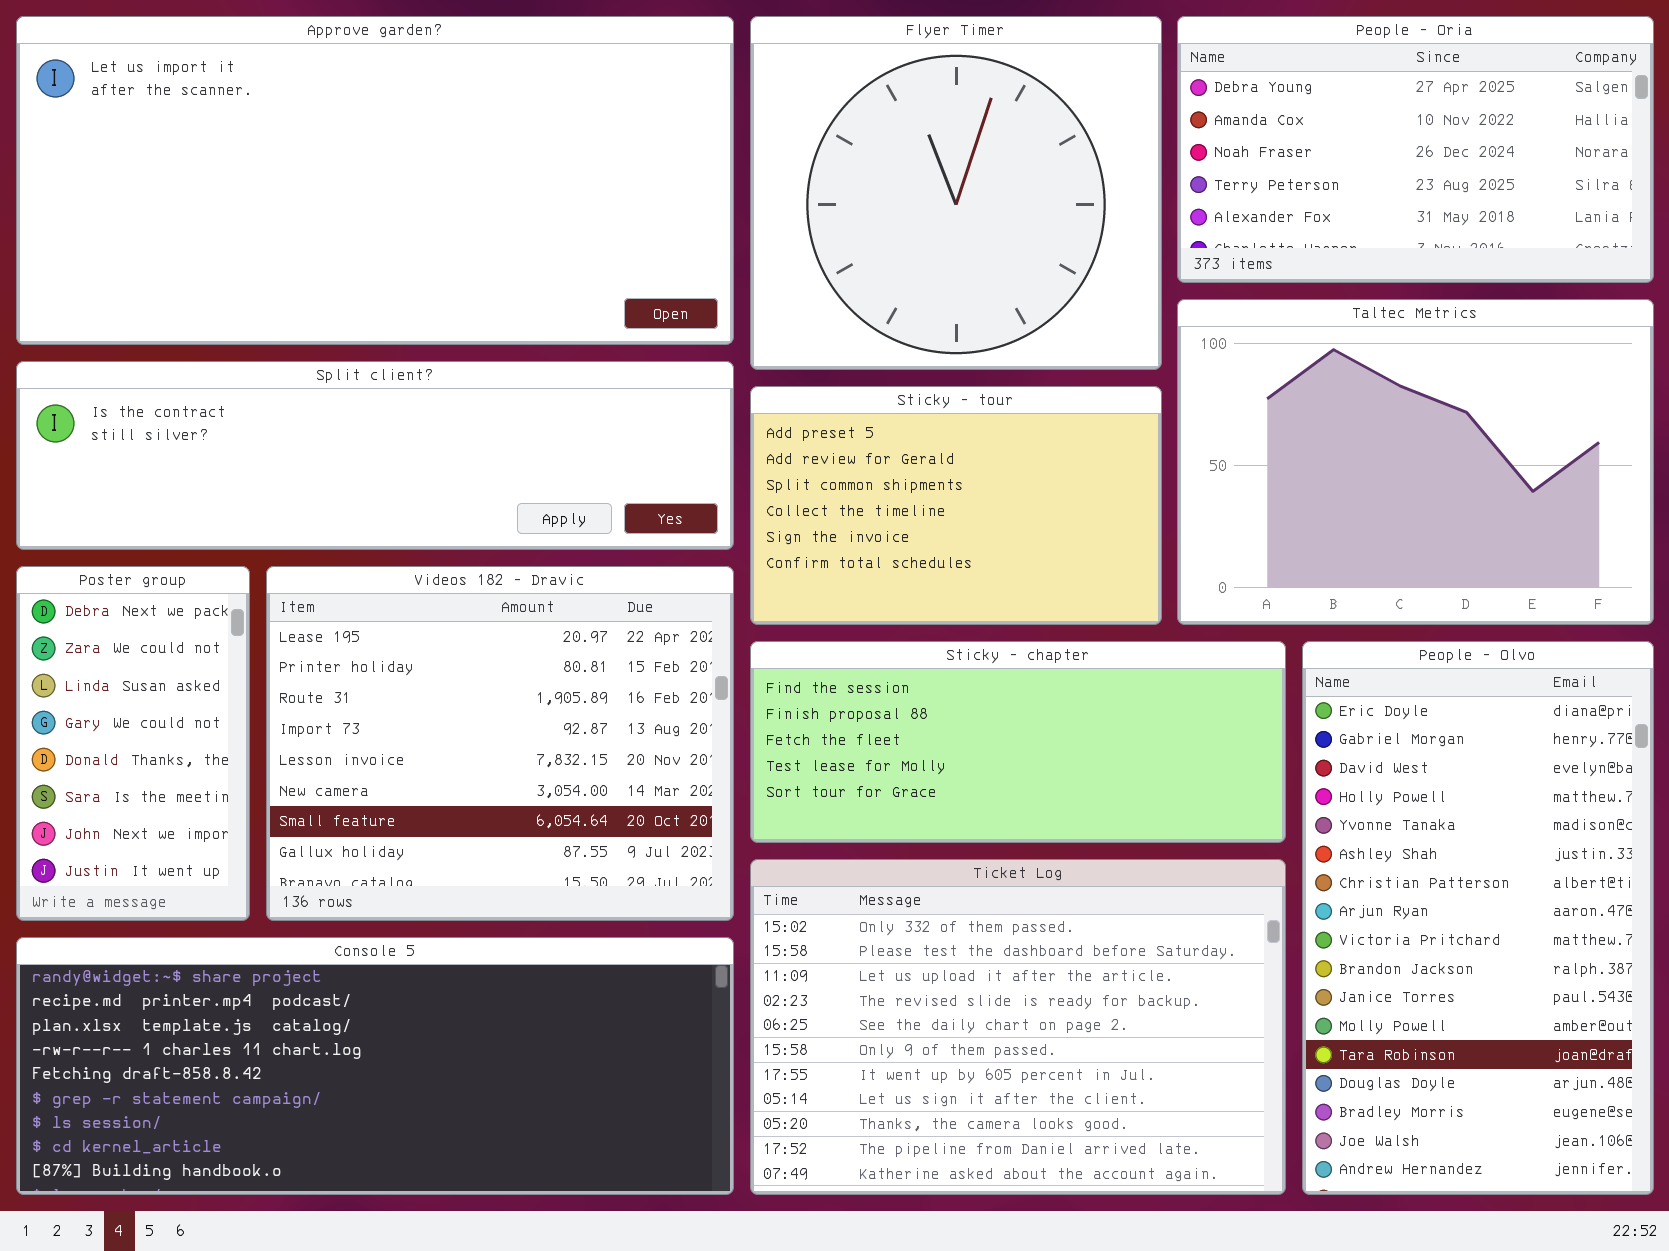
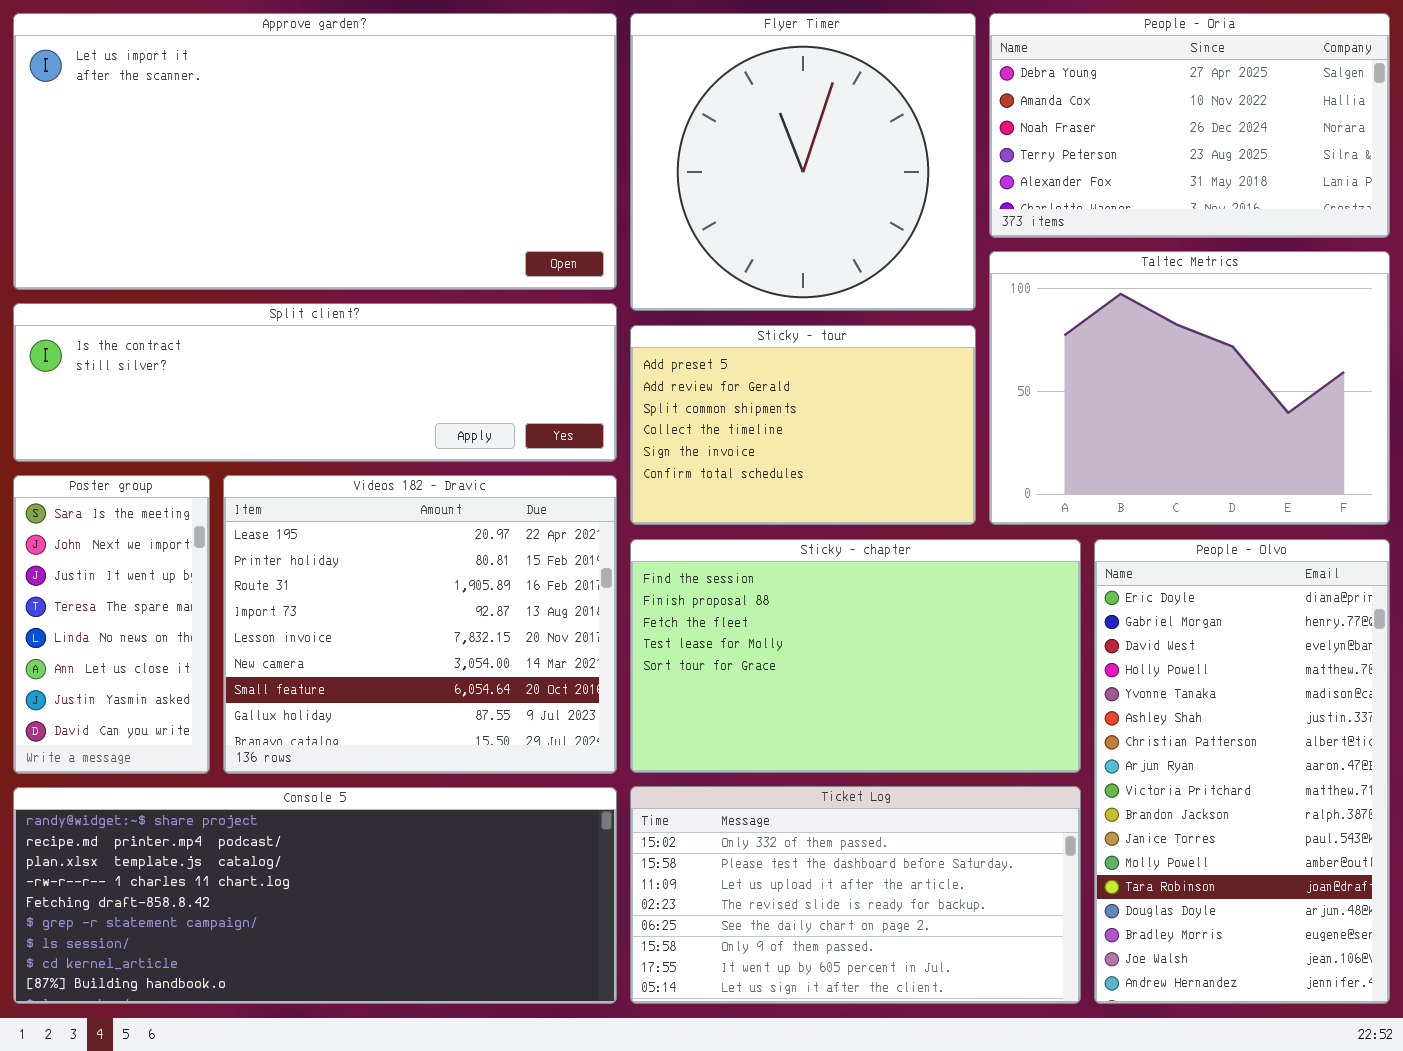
Poster group: [16,566,250,921] -> [13,475,210,774], scrolled down 5 rows
Sticky - chapter: [750,641,1286,843] -> [630,539,1081,773], resized
Ticket Log: [750,859,1286,1195] -> [630,786,1081,1004], resized

